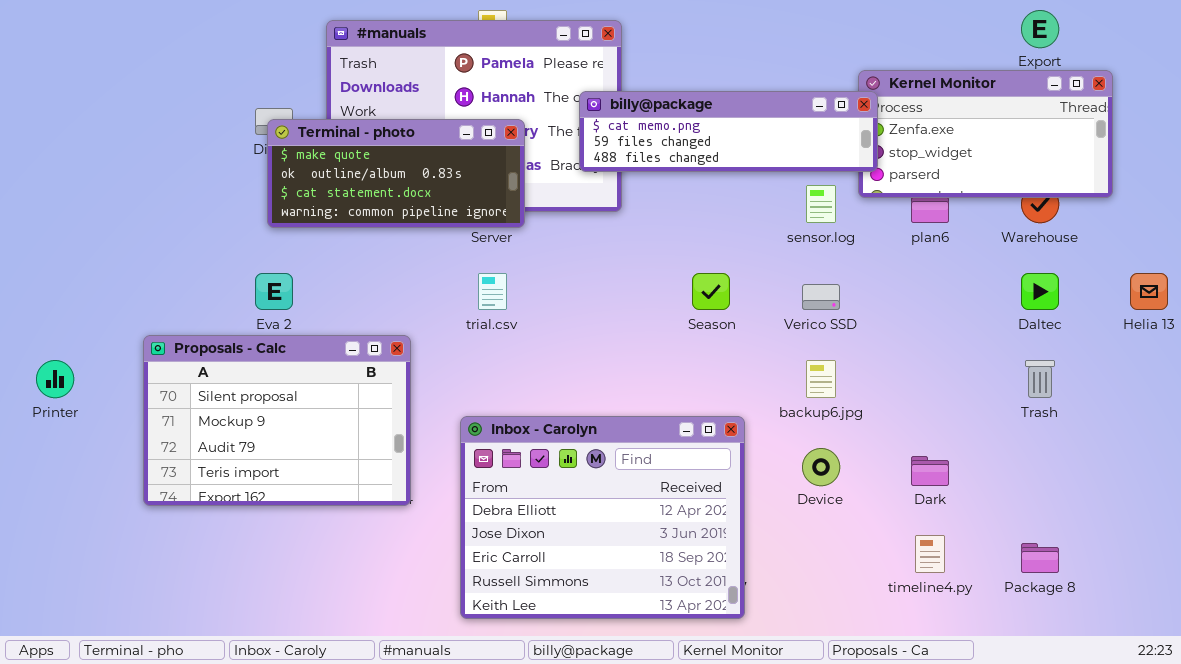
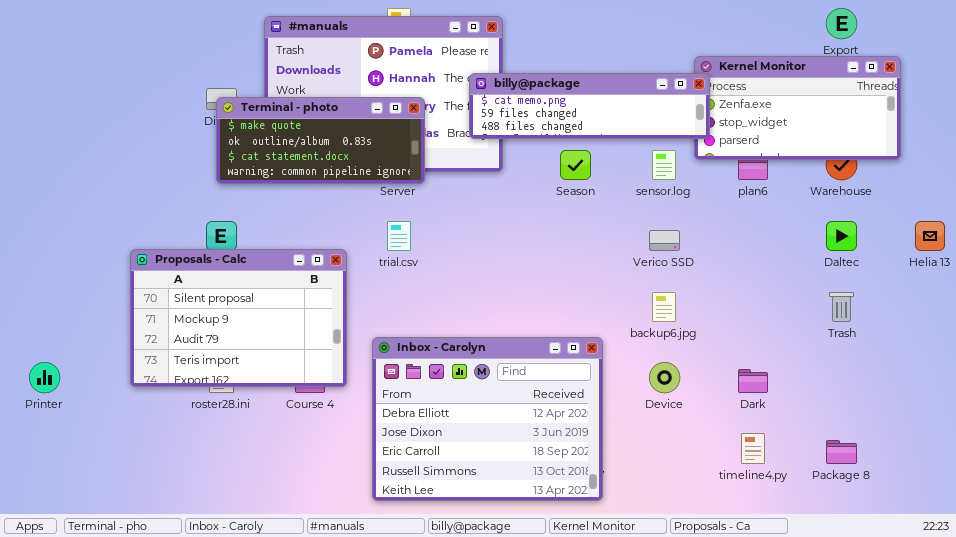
Season: [692,273,730,310] -> [560,150,591,180], moved
Proposals - Calc: [143,335,411,506] -> [130,249,347,387], moved
Printer: [36,360,74,398] -> [29,362,60,393], moved

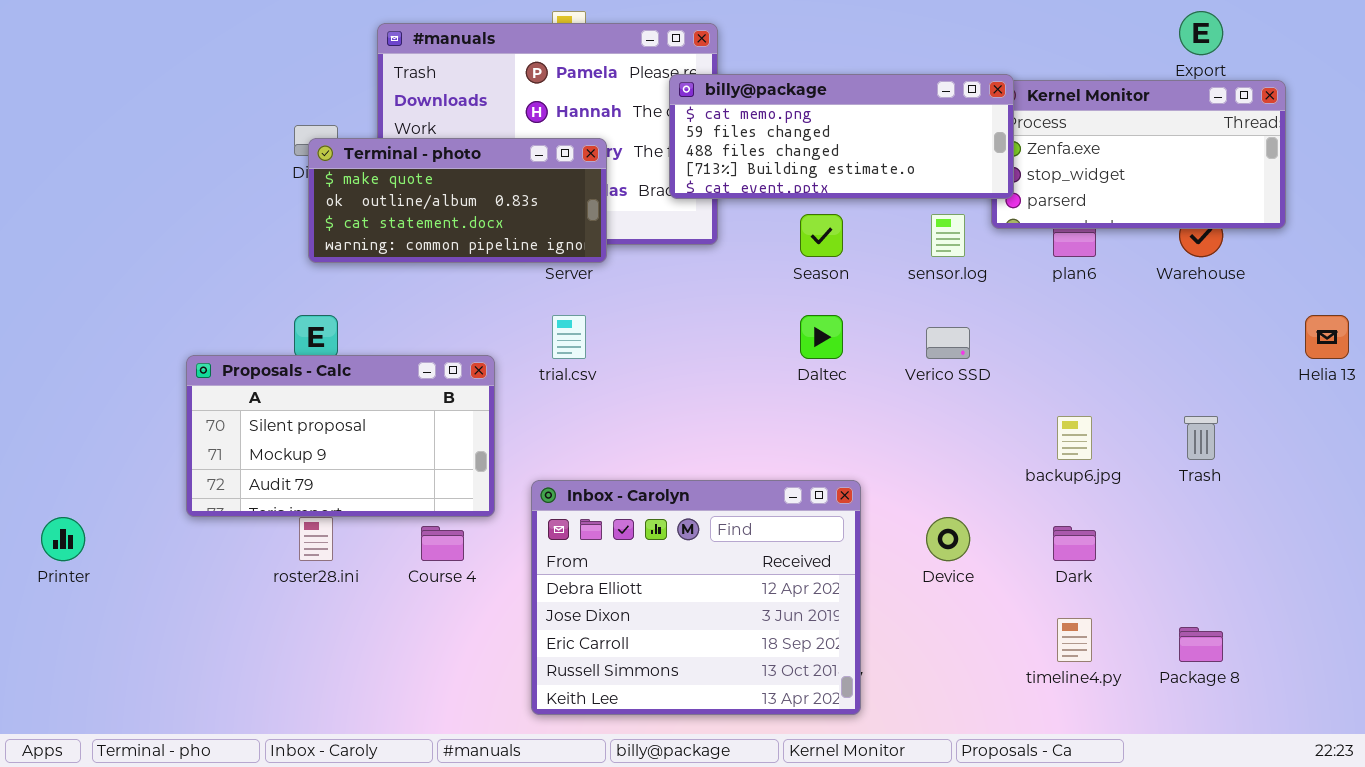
billy@package: [469,73,710,139] -> [669,74,1014,199], resized
Daltec: [826,221,857,251] -> [800,315,843,359], moved
Proposals - Calc: [130,249,347,387] -> [186,355,495,517], resized
backup6.jpg: [652,292,676,322] -> [1057,416,1092,460], moved

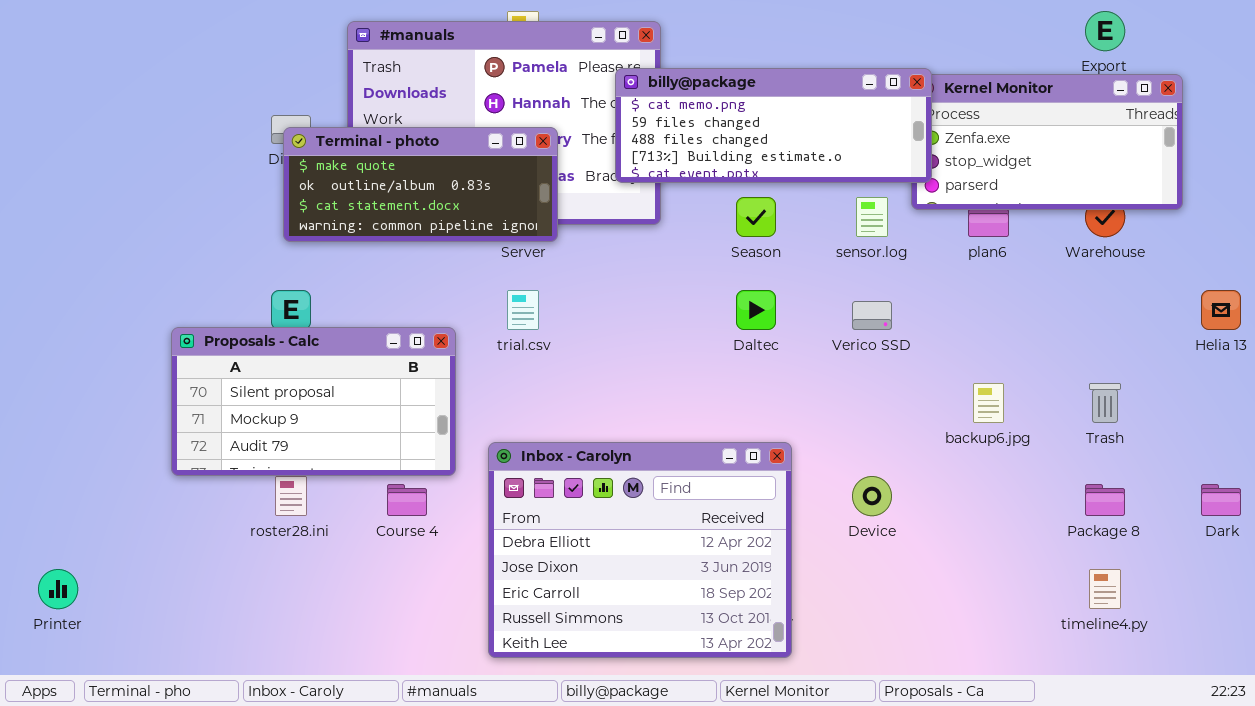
Printer: [41,517,85,561] -> [38,569,78,609], moved
Dark: [1053,526,1096,561] -> [1201,484,1241,516], moved
timeline4.py: [1057,618,1092,662] -> [1089,569,1121,609], moved
Package 8: [1179,627,1223,662] -> [1085,484,1125,516], moved

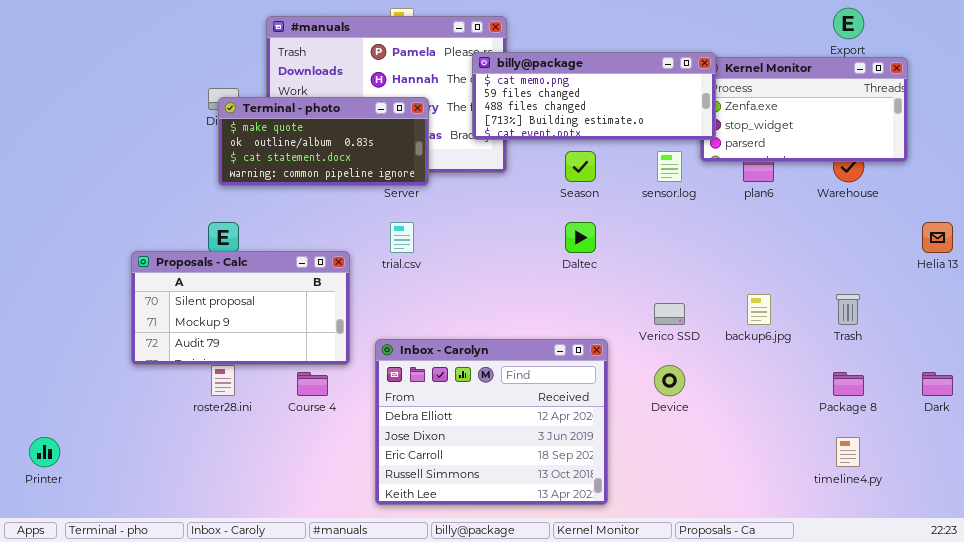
Verico SSD: [852,301,892,330] -> [654,303,685,325], moved

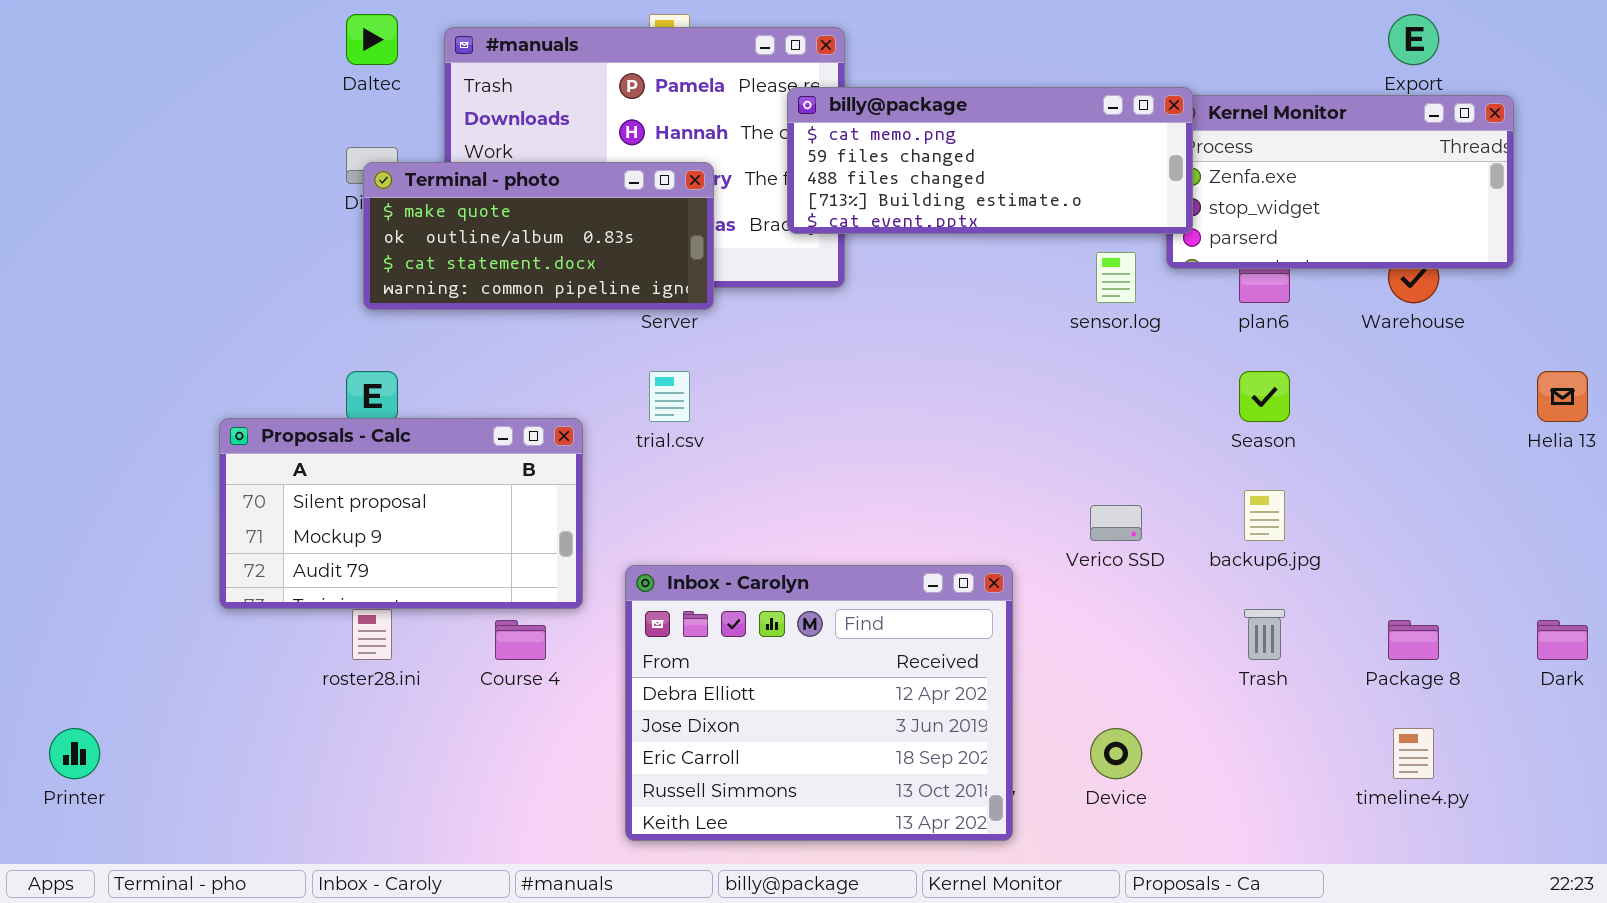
Season: [565,151,596,182] -> [1239,371,1290,422], moved
Daltec: [565,222,596,253] -> [346,14,398,65], moved
Trash: [836,294,860,325] -> [1244,609,1285,660], moved
Device: [654,365,685,396] -> [1090,728,1142,779], moved

